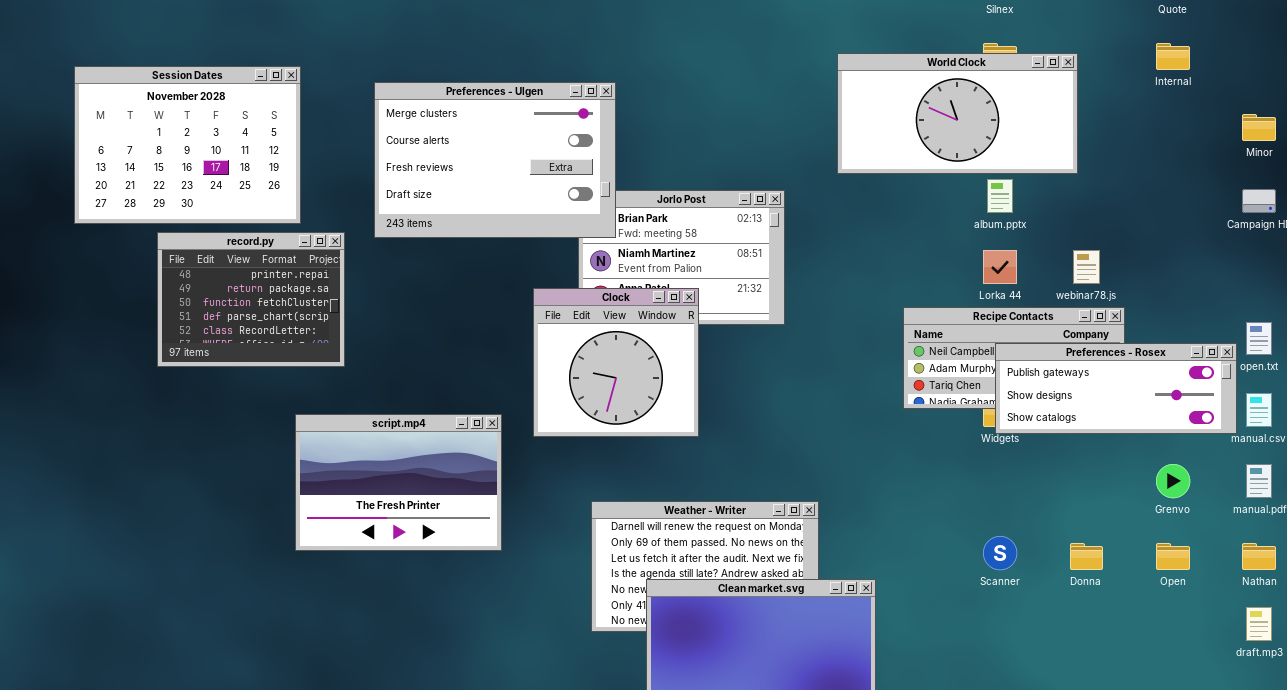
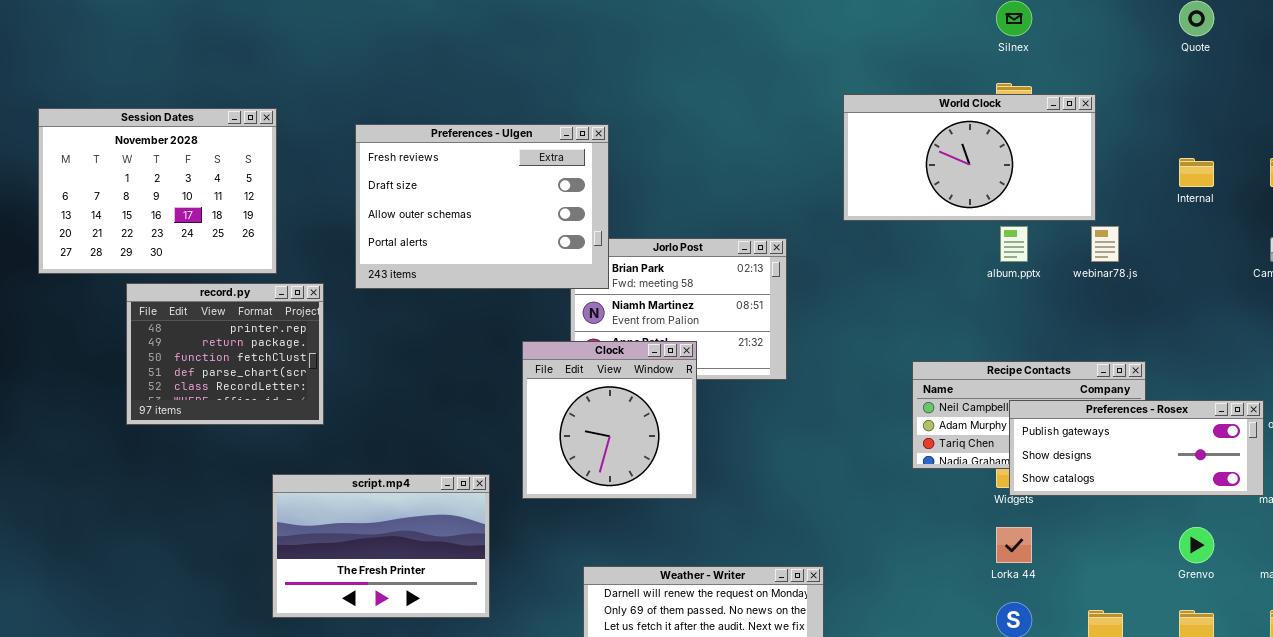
Internal: [1156,43,1190,70] -> [1179,158,1214,187], moved
Preferences - Ulgen: [374,82,616,238] -> [355,124,609,289], scrolled down 2 rows
Lorka 44: [983,250,1017,284] -> [996,527,1032,563], moved
webinar78.js: [1073,250,1100,284] -> [1091,226,1119,262], moved

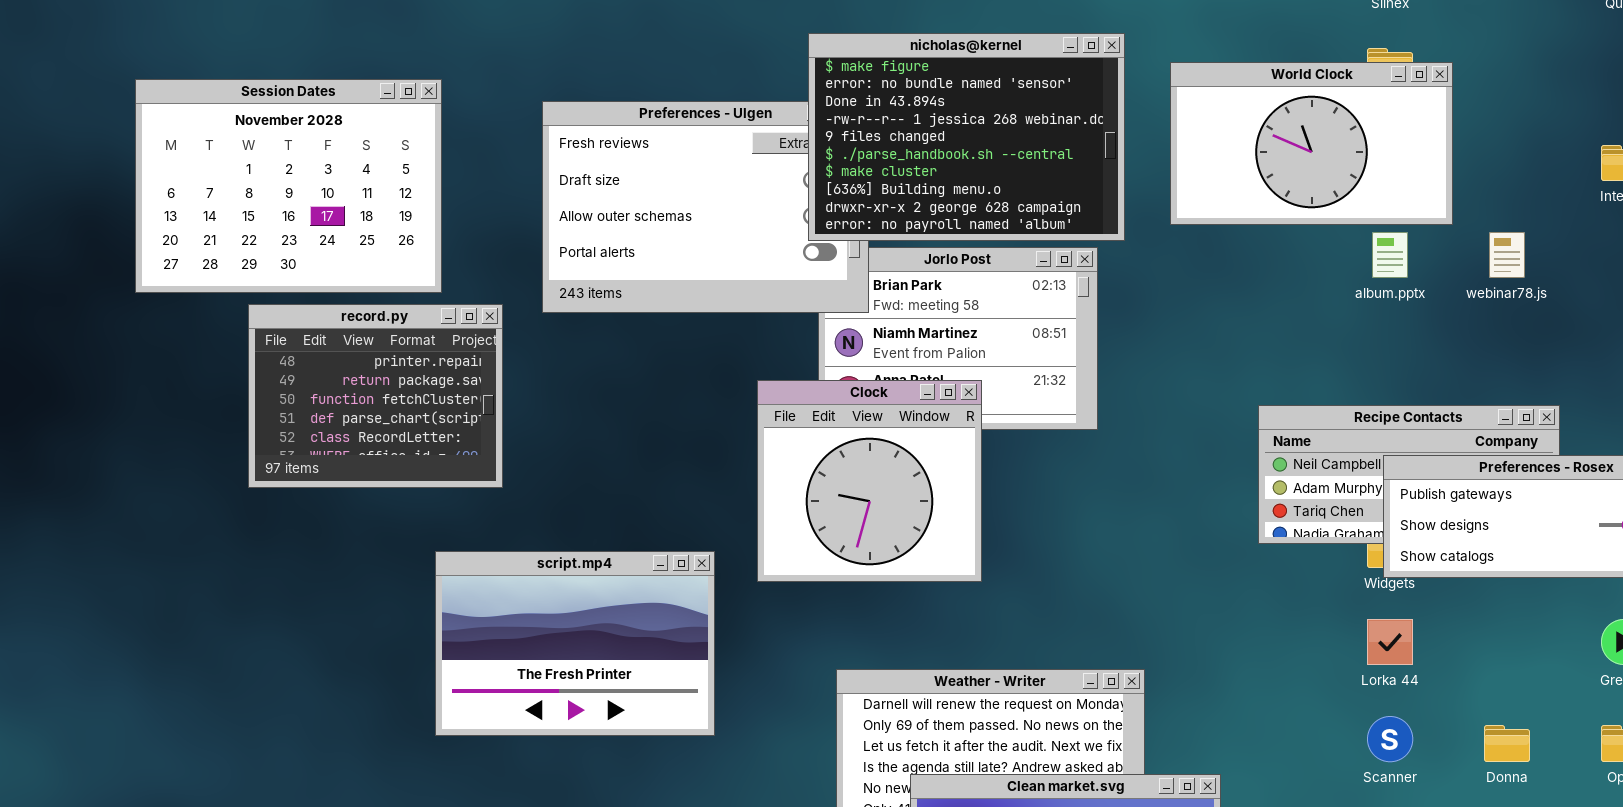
nicholas@kernel: none -> [808,33,1125,241], opened
World Clock: [843,94,1096,221] -> [1170,62,1453,225], resized

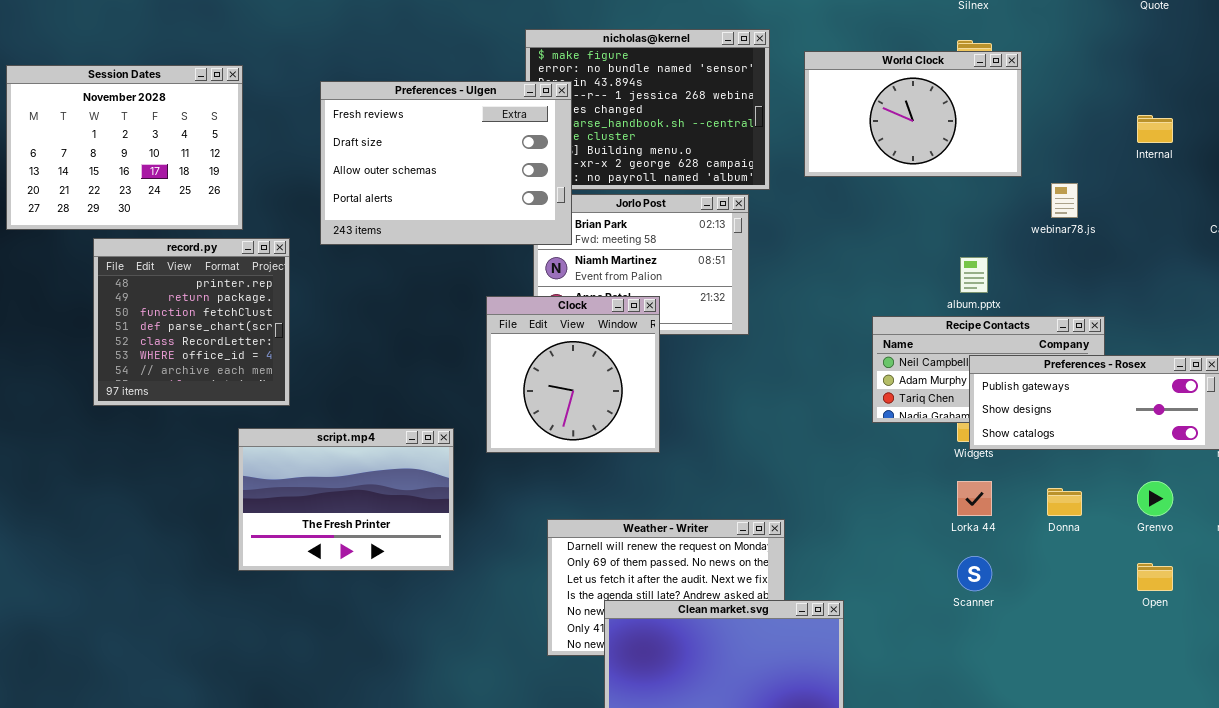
Preferences - Ulgen: [542,101,869,313] -> [320,81,572,245], raised
album.pptx: [1372,232,1408,278] -> [960,257,988,293], moved
record.py: [248,304,503,488] -> [93,238,290,406], resized
Donna: [1484,725,1530,762] -> [1047,488,1082,516], moved

